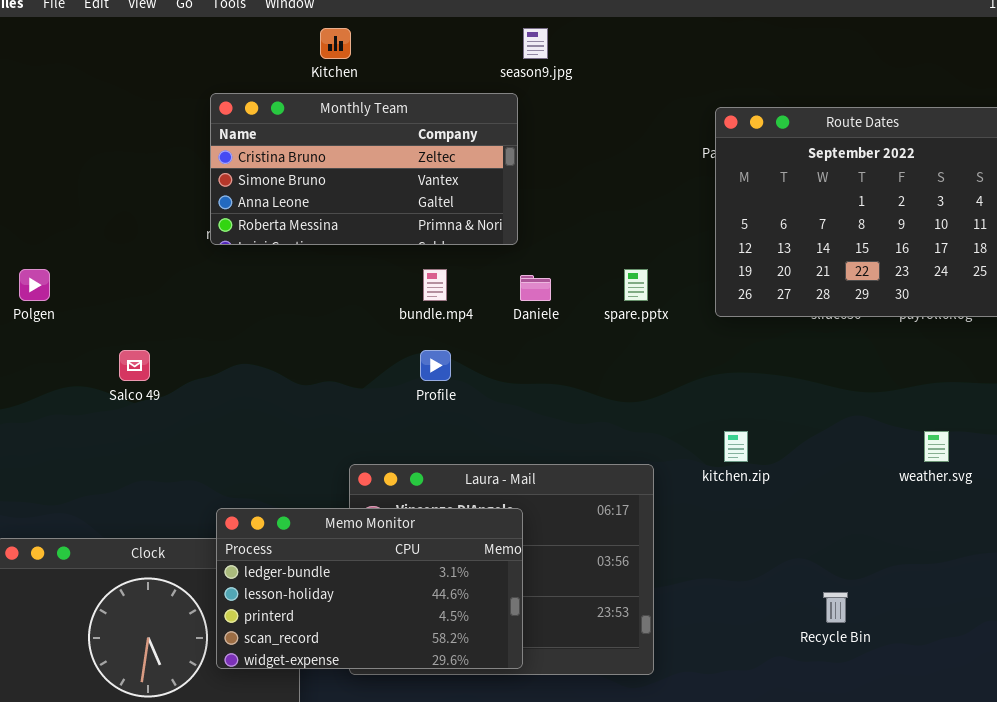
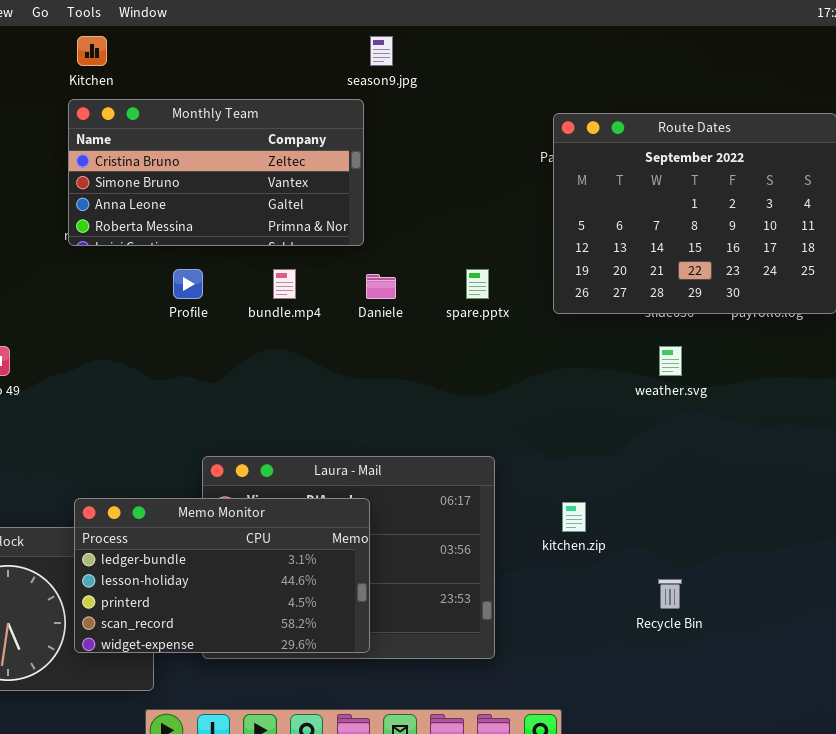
Kitchen: [320,28,351,59] -> [77,36,107,66], moved
Profile: [420,350,451,381] -> [173,269,203,299], moved
kitchen.zip: [724,431,748,462] -> [562,502,586,532], moved
weather.svg: [924,431,949,462] -> [659,346,682,376], moved

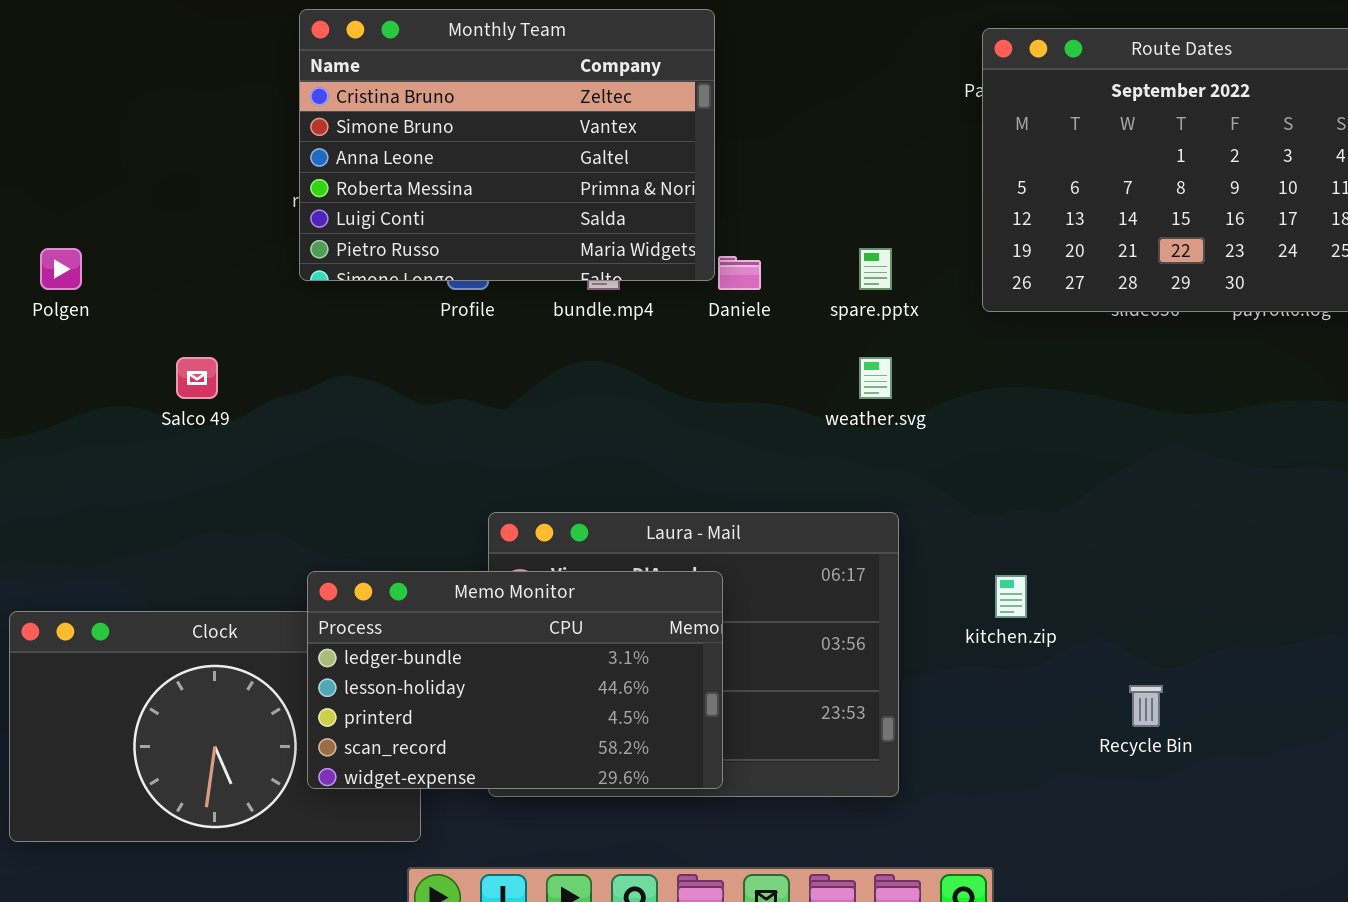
Monthly Team: [68,99,364,246] -> [299,9,715,281], resized
weather.svg: [659,346,682,376] -> [859,357,892,399], moved

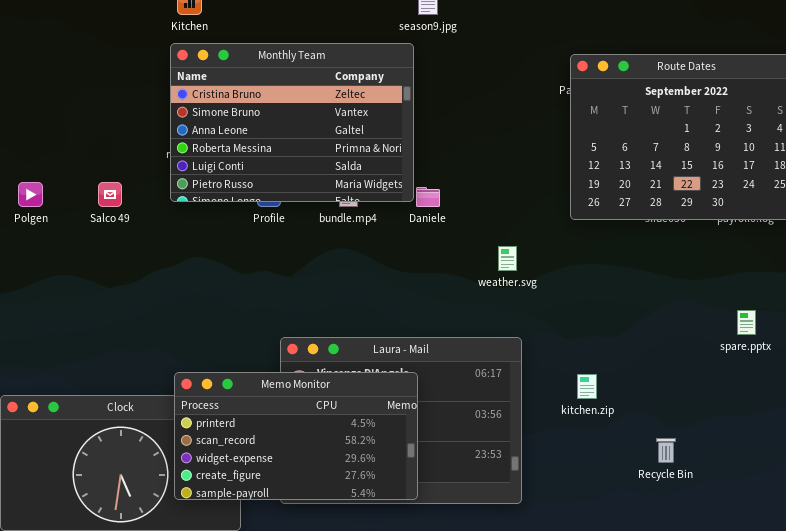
spare.pptx: [859,248,892,290] -> [737,310,756,335], moved
Salco 49: [176,357,218,399] -> [98,182,122,207], moved
Memo Monitor: [307,571,723,789] -> [174,372,418,500], scrolled down 2 rows

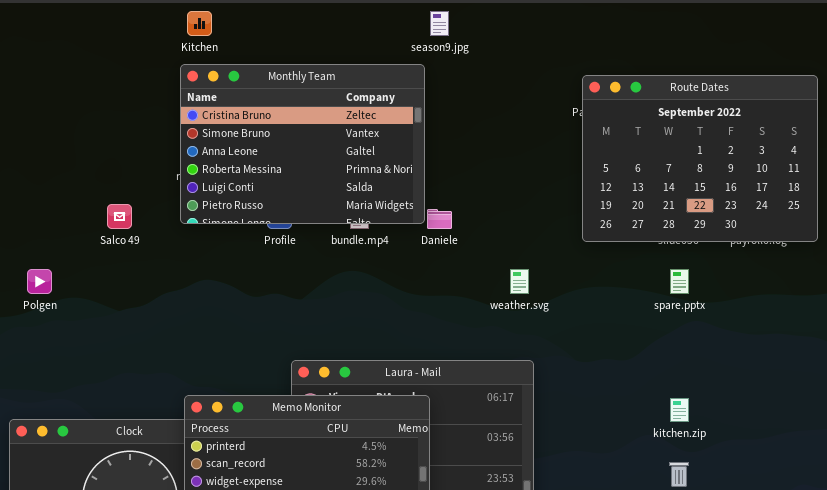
Polgen: [18,182,43,207] -> [27,269,52,294], moved
spare.pptx: [737,310,756,335] -> [670,269,689,294], moved
kitchen.zip: [577,374,597,399] -> [670,398,689,422], moved

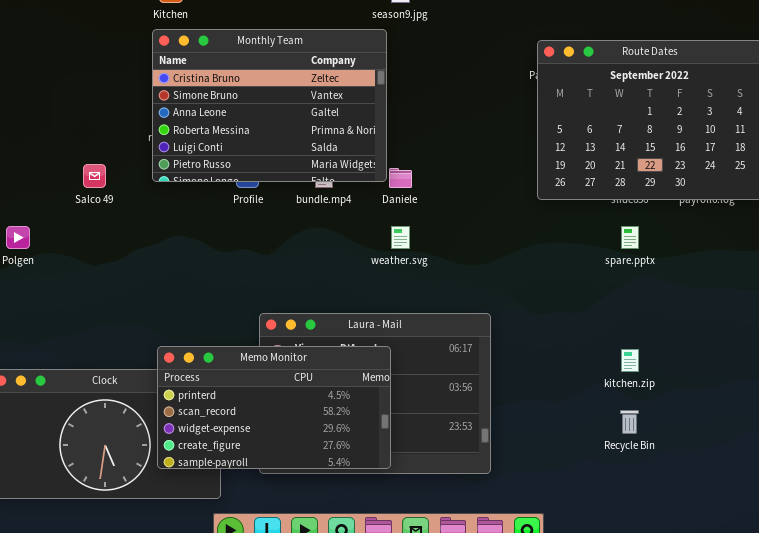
weather.svg: [510,269,529,294] -> [391,226,410,249], moved

